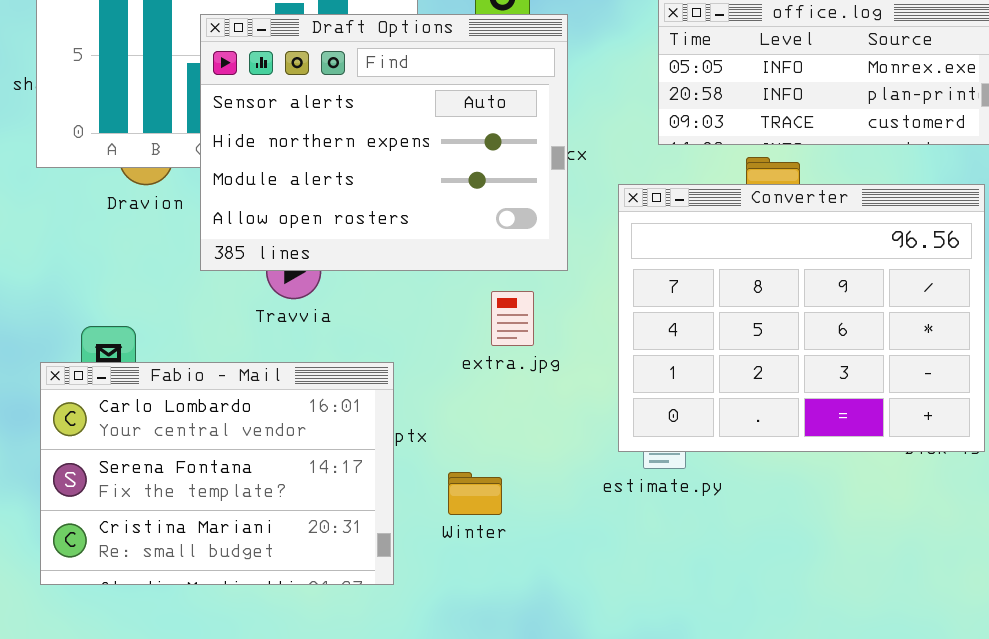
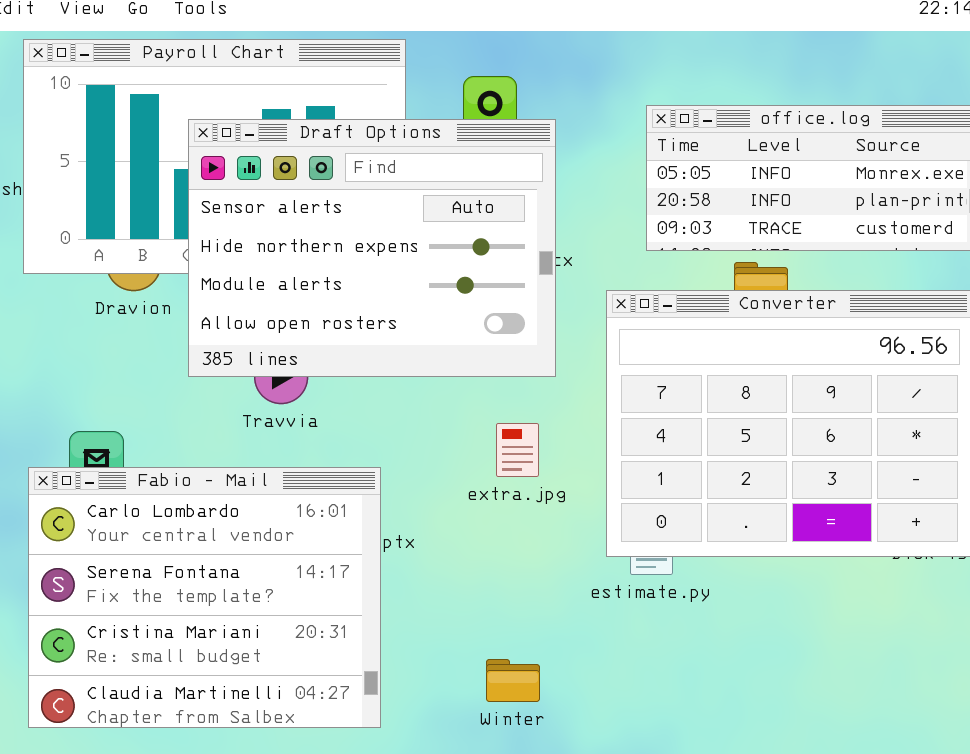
extra.jpg: [491,291,534,346] -> [496,423,539,477], moved
Fabio - Mail: [40,362,394,585] -> [28,467,381,728], resized
Winter: [448,472,502,515] -> [486,659,540,702], moved

